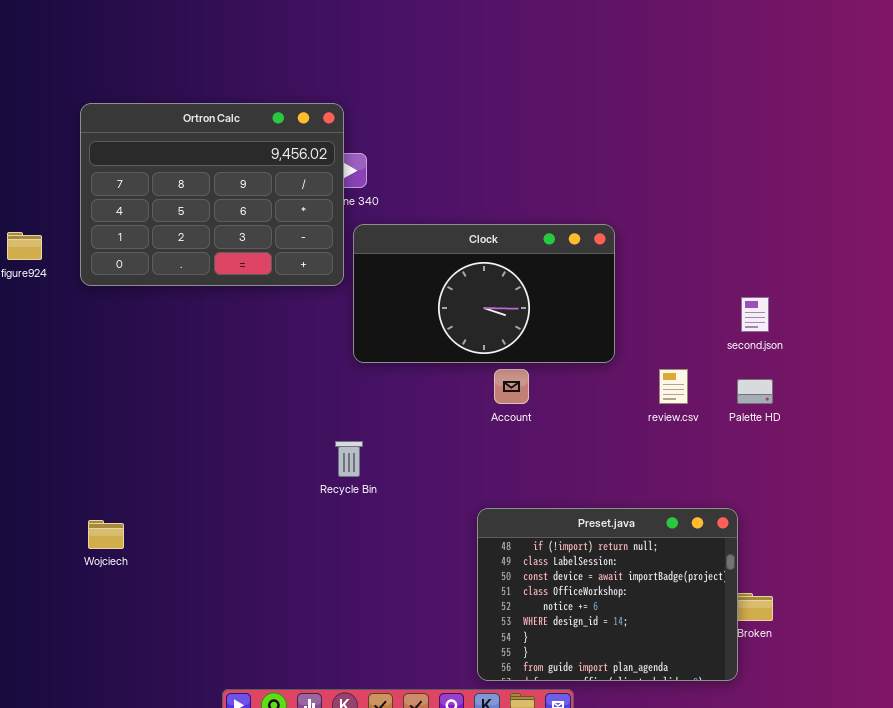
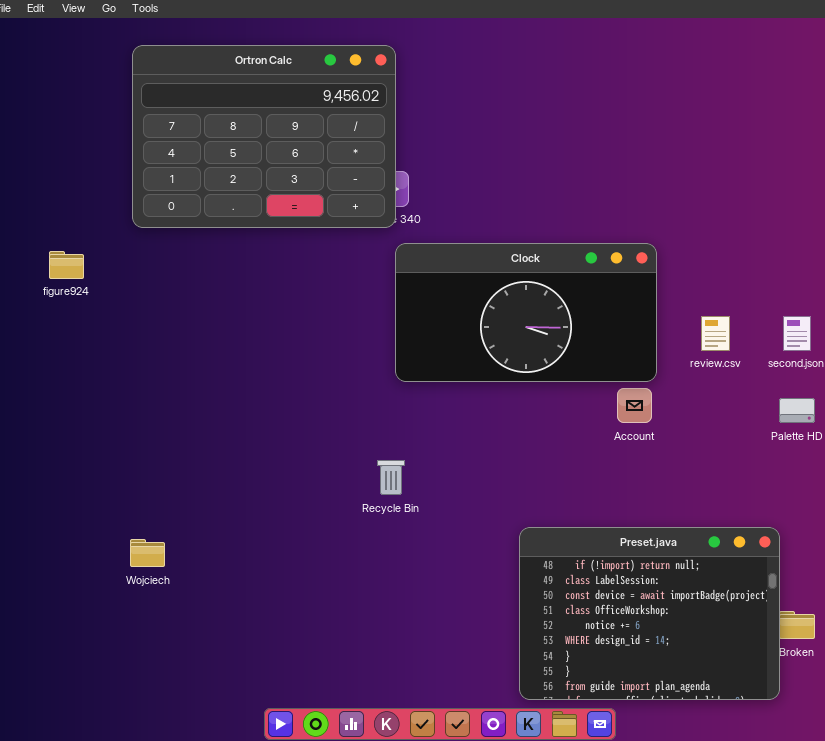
Ortron Calc: [80,103,344,286] -> [132,45,396,228], moved
Account: [494,369,529,404] -> [617,388,652,423], moved
review.csv: [659,369,688,404] -> [701,316,730,351], moved

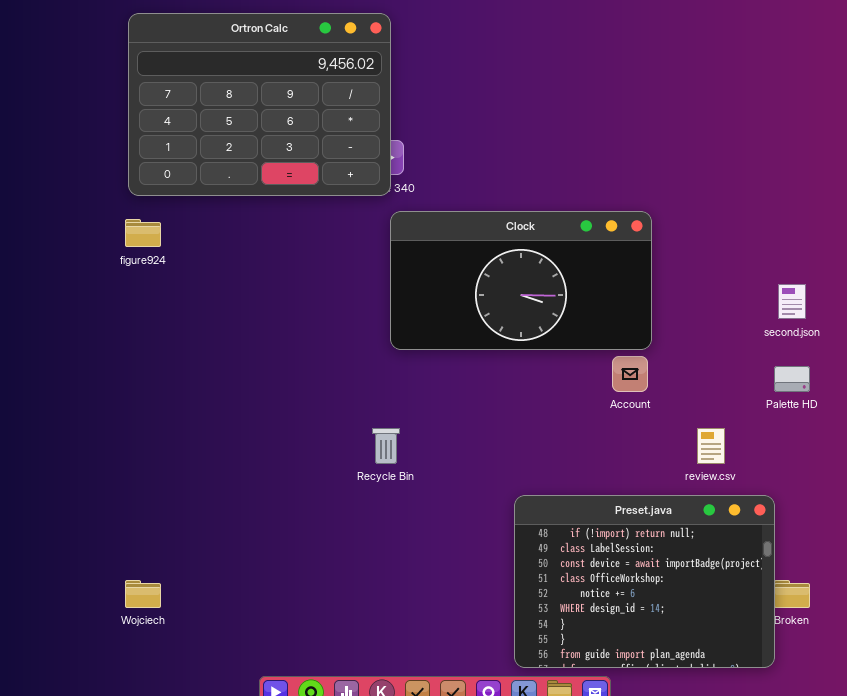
figure924: [49,251,84,279] -> [125,219,161,247], moved
review.csv: [701,316,730,351] -> [697,428,725,464], moved
Wojciech: [130,539,165,567] -> [125,580,161,608], moved

